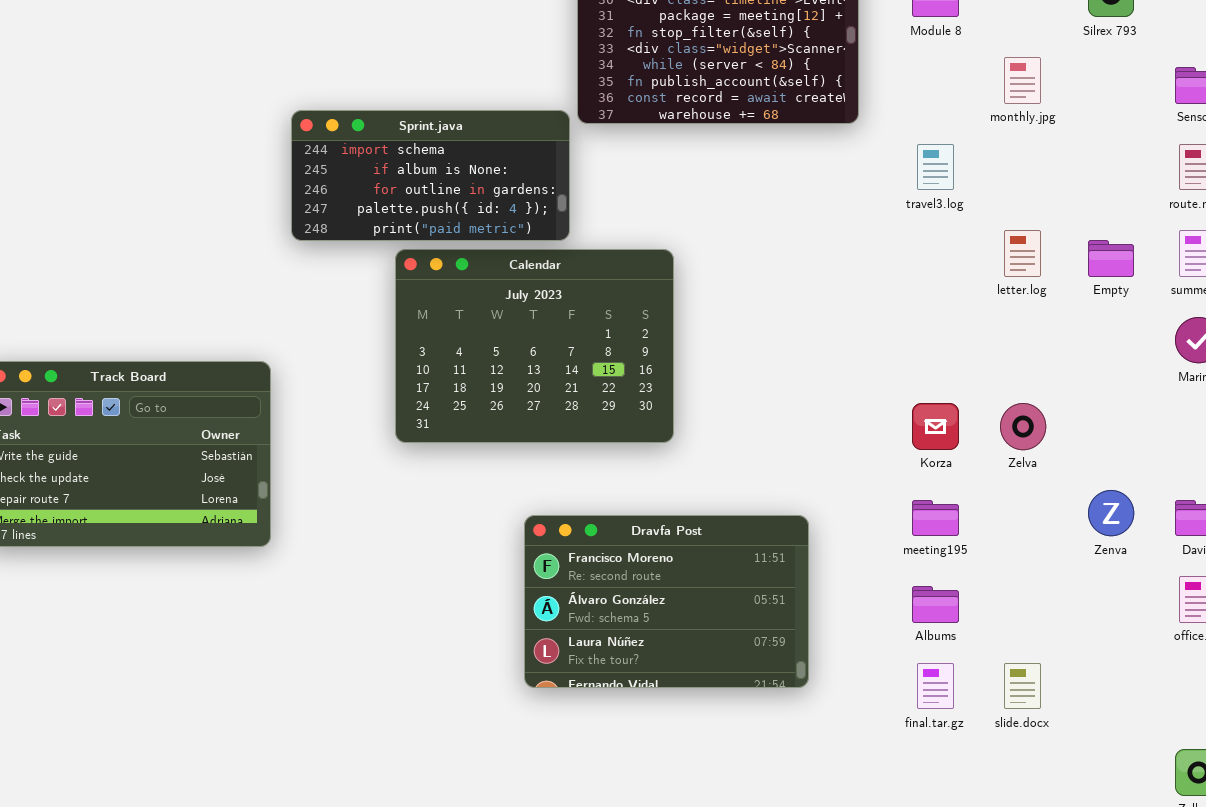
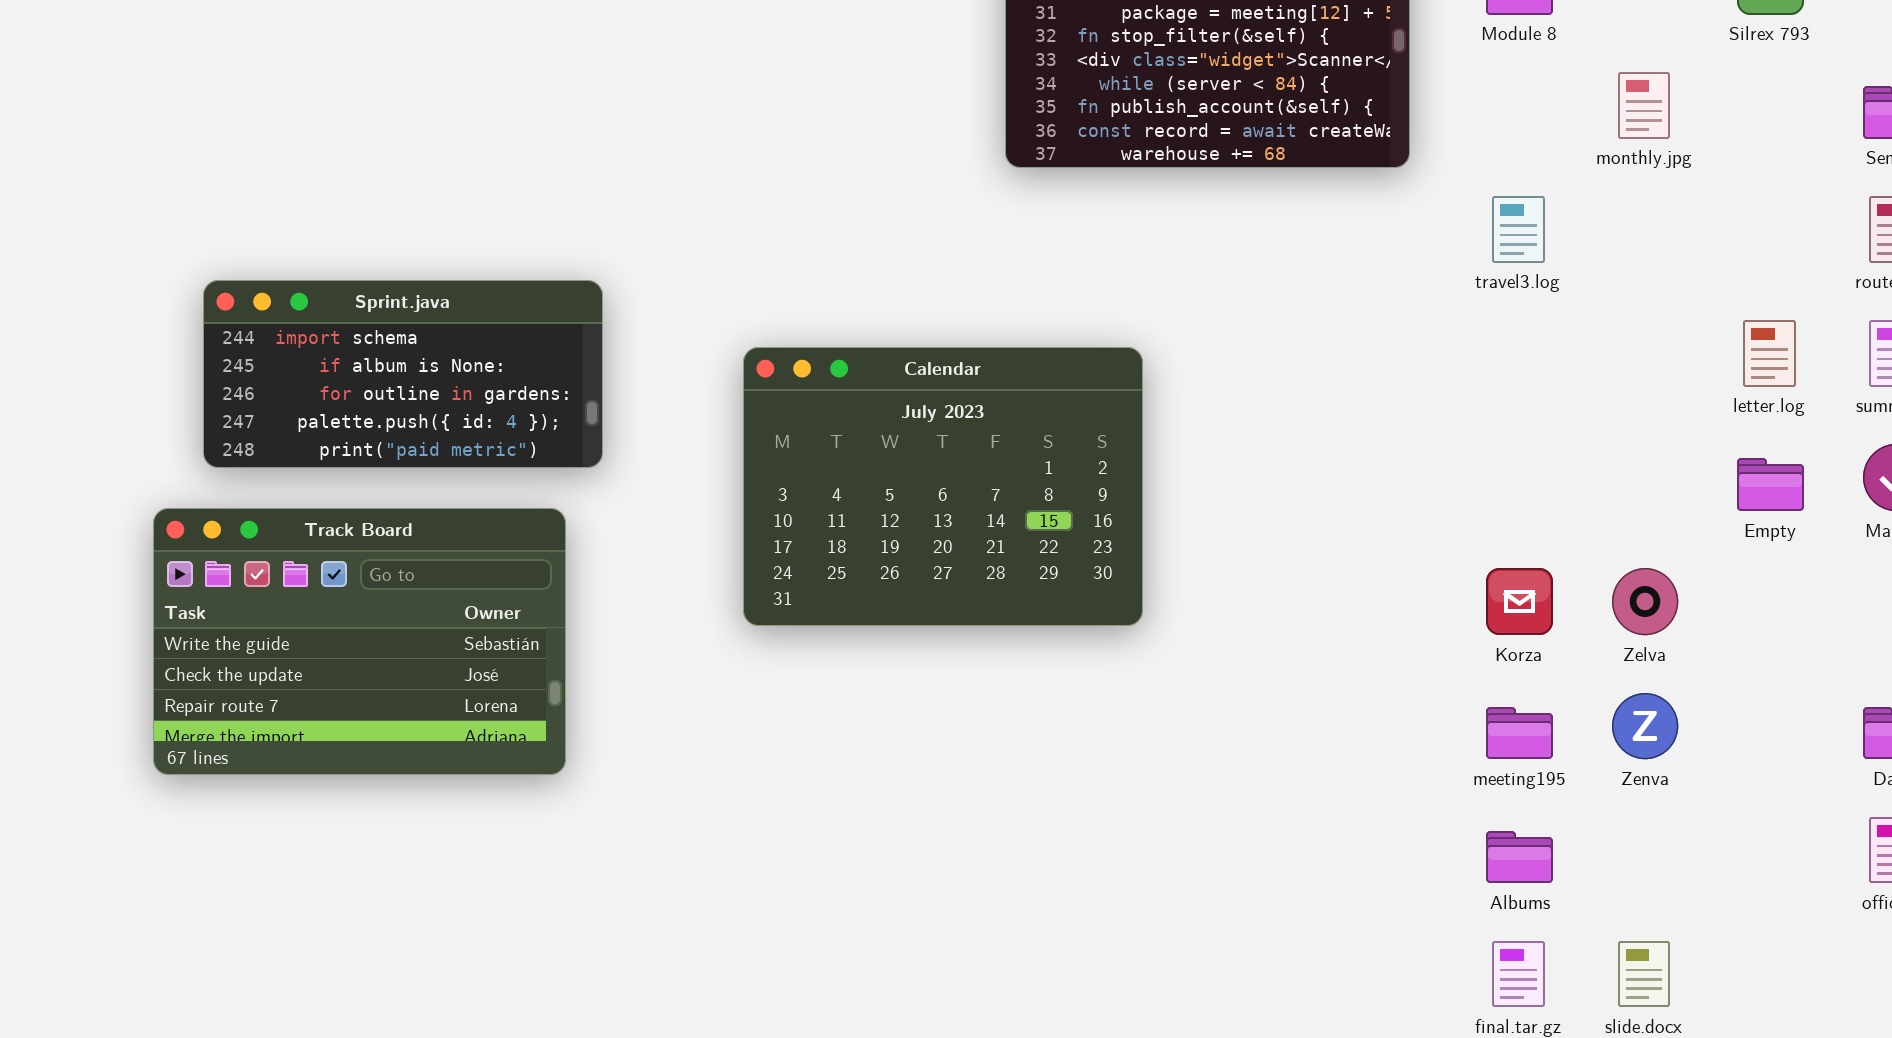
Sprint.java: [291,110,570,241] -> [203,280,603,468], moved
letter.log: [1004,230,1041,277] -> [1743,320,1796,387], moved
Empty: [1088,240,1134,277] -> [1737,458,1804,511], moved
Zenva: [1088,490,1134,536] -> [1612,693,1678,759], moved
Dravfa Post: [524,515,809,688] -> none, closed

